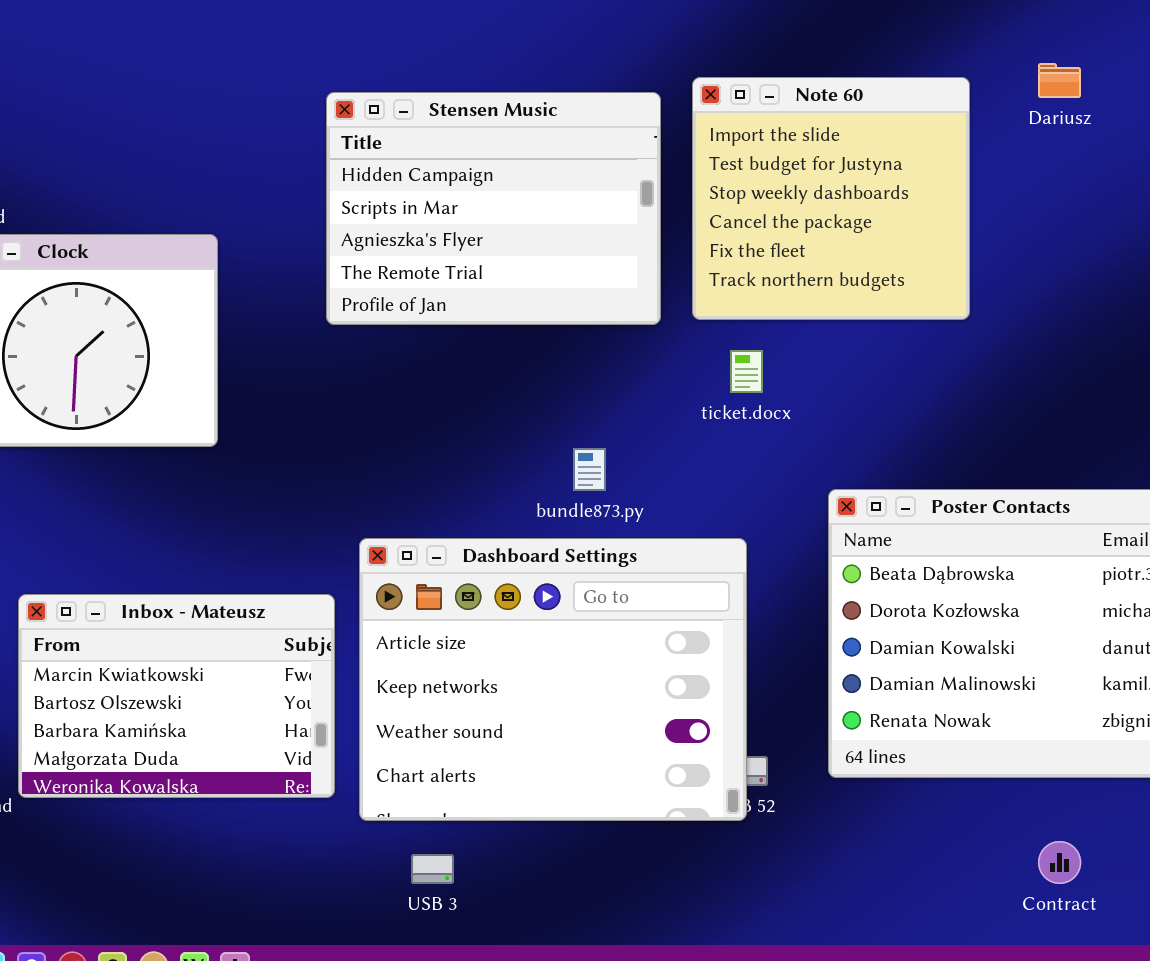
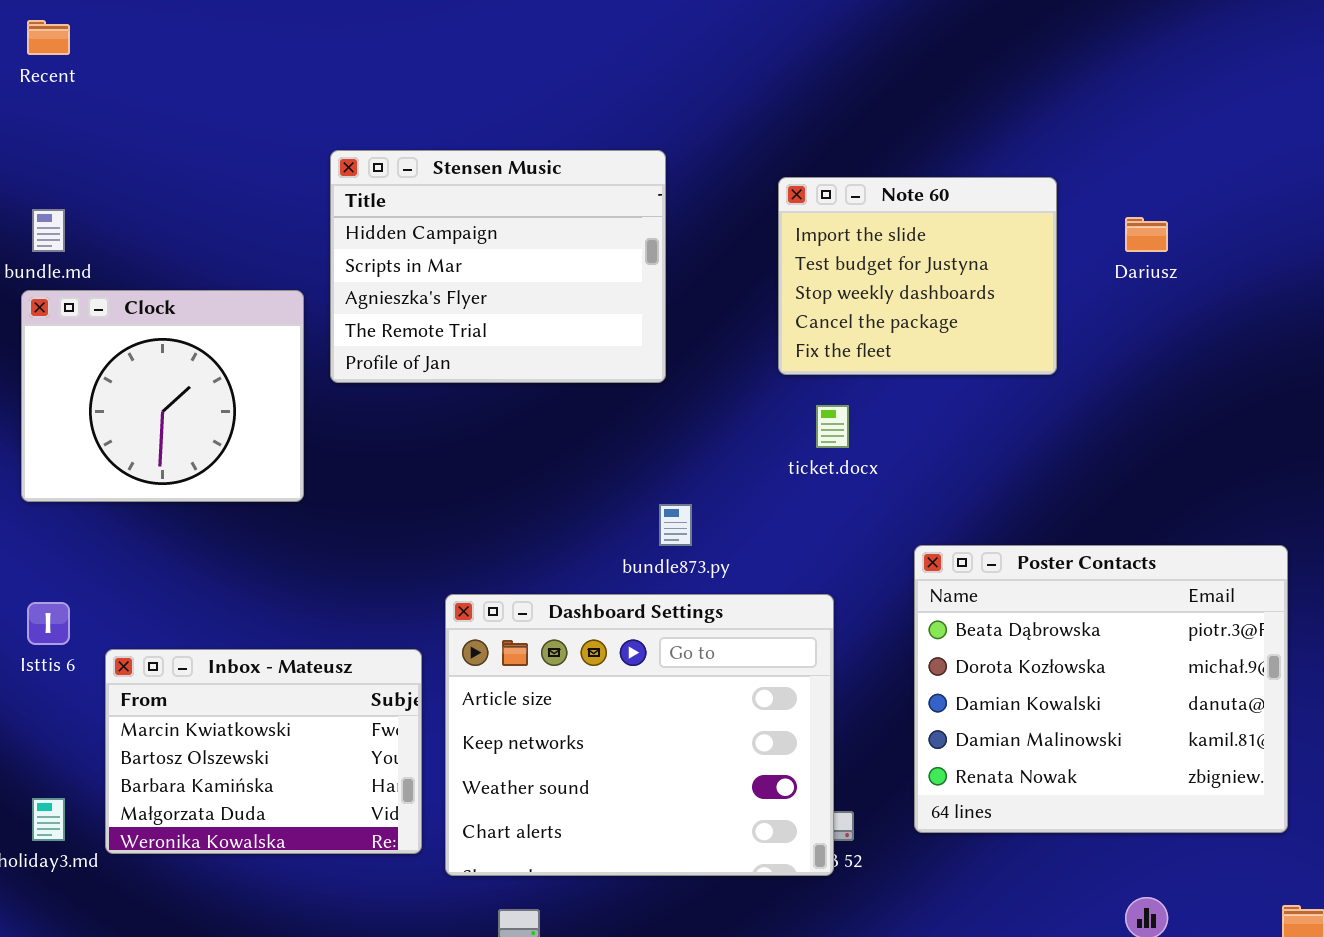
Dariusz: [1038,63,1081,98] -> [1125,217,1168,252], moved
Note 60: [692,77,970,320] -> [778,177,1057,375], resized
Stensen Music: [326,92,661,325] -> [330,150,666,383], moved

